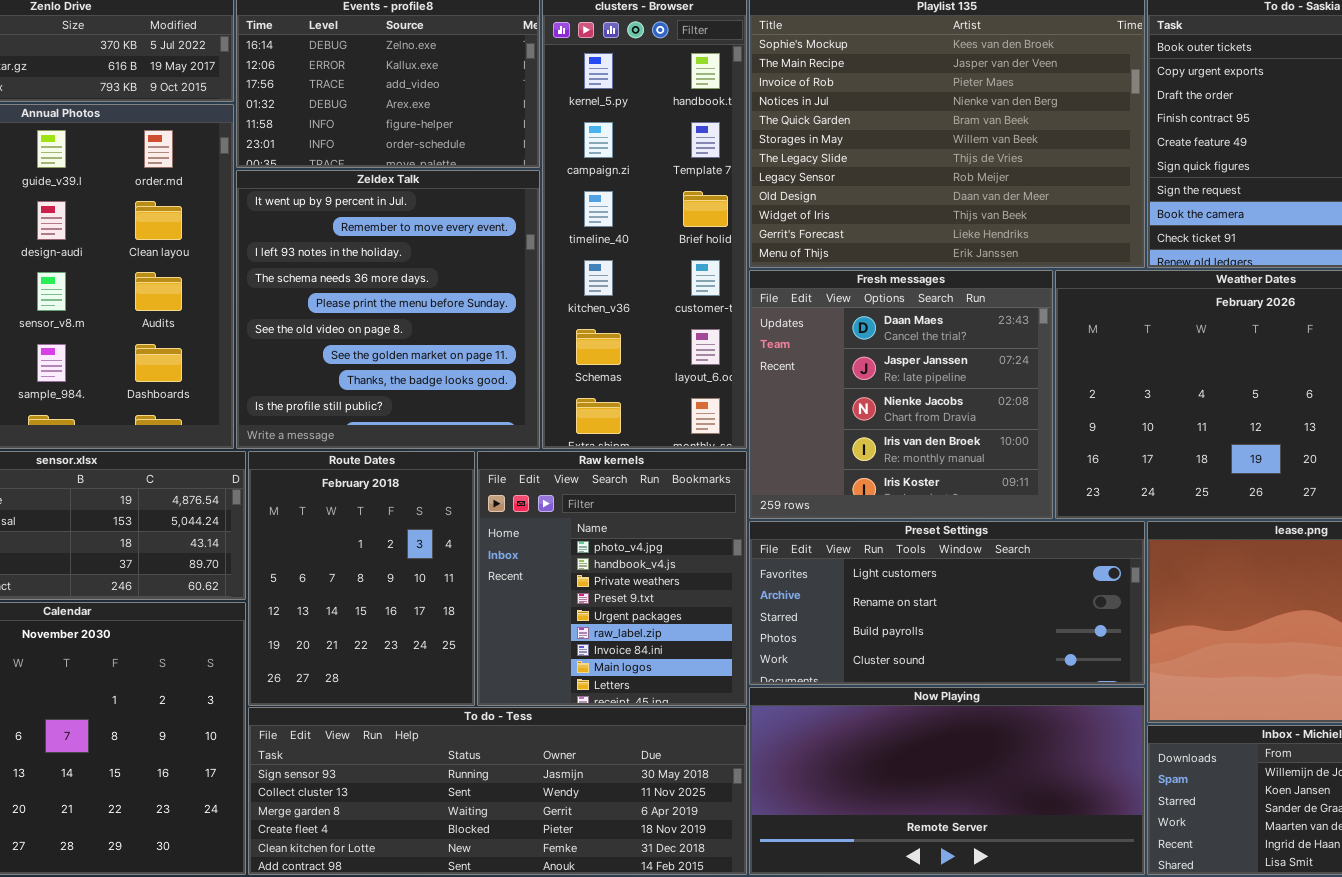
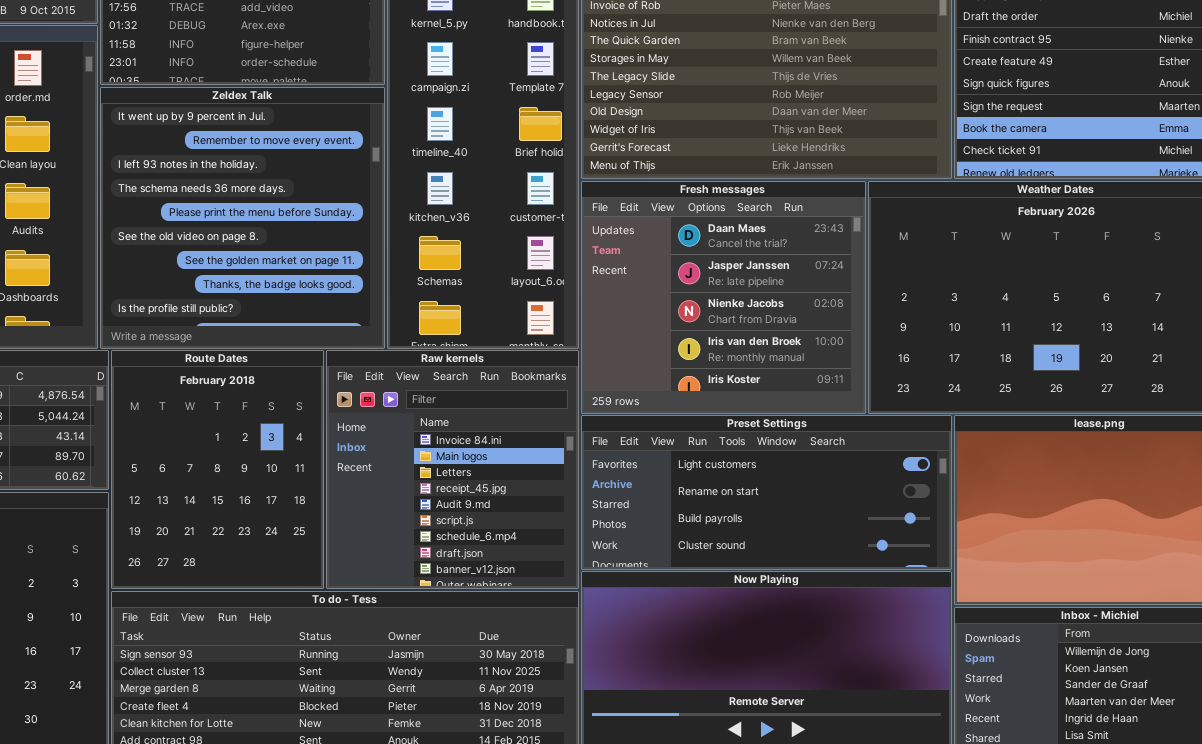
Raw kernels: [477,451,747,706] -> [326,350,579,589], scrolled down 6 rows

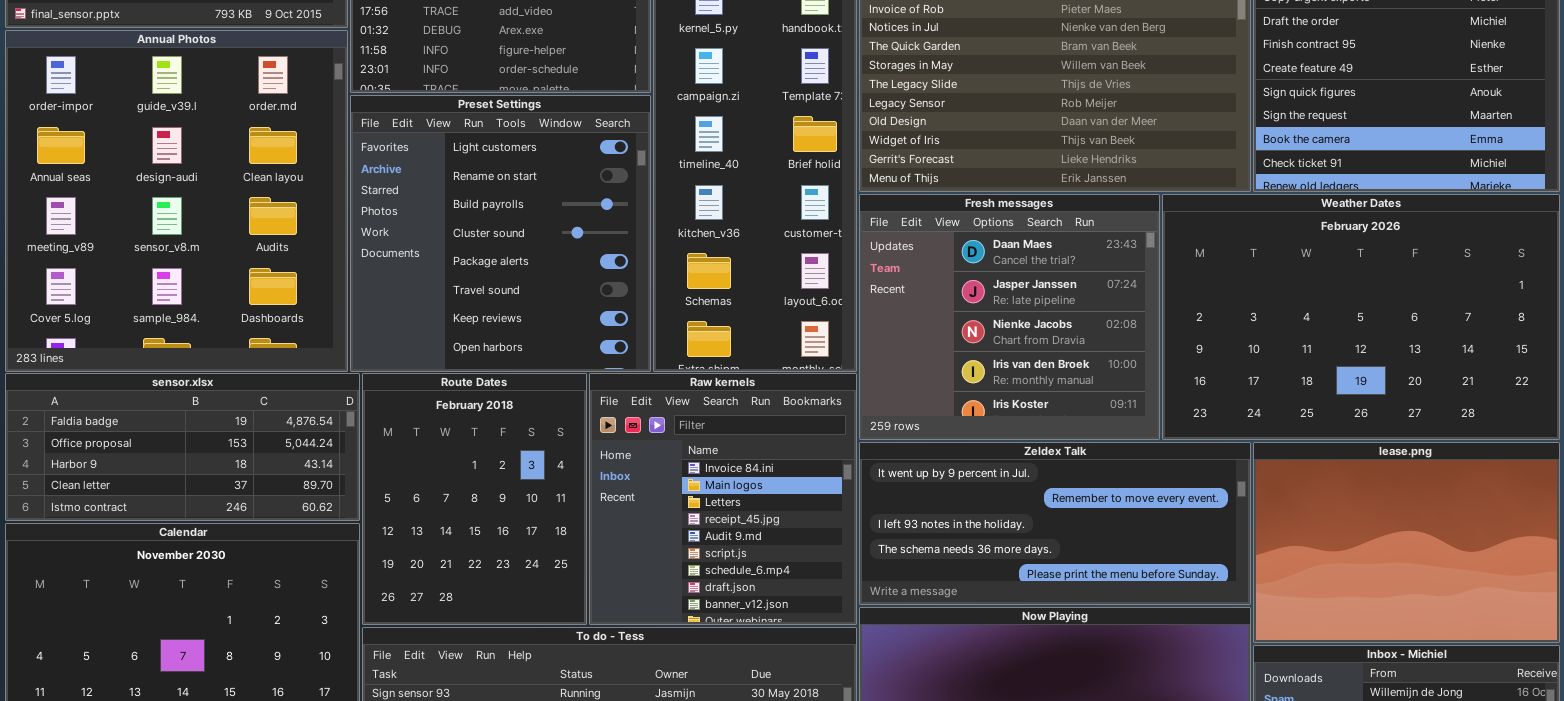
Zeldex Talk: [100,87,385,349] -> [859,442,1251,605], moved, resized
Preset Settings: [581,415,952,570] -> [350,95,651,372], moved, resized

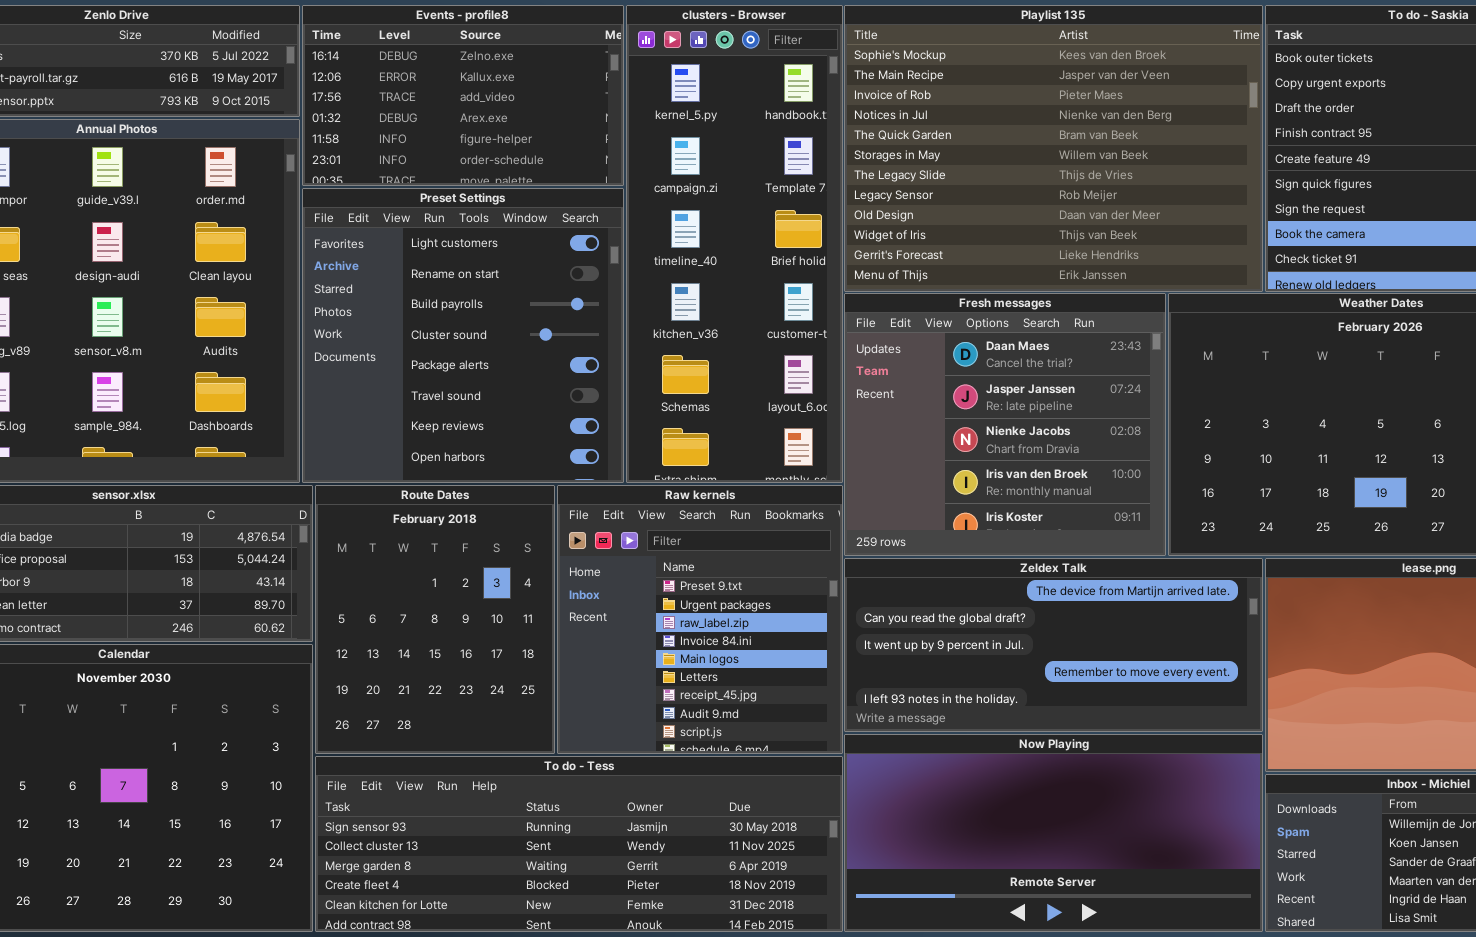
Raw kernels: [589,373,857,625] -> [557,485,843,754], scrolled up 3 rows
Zeldex Talk: [859,442,1251,605] -> [844,558,1263,732], scrolled up 2 rows

